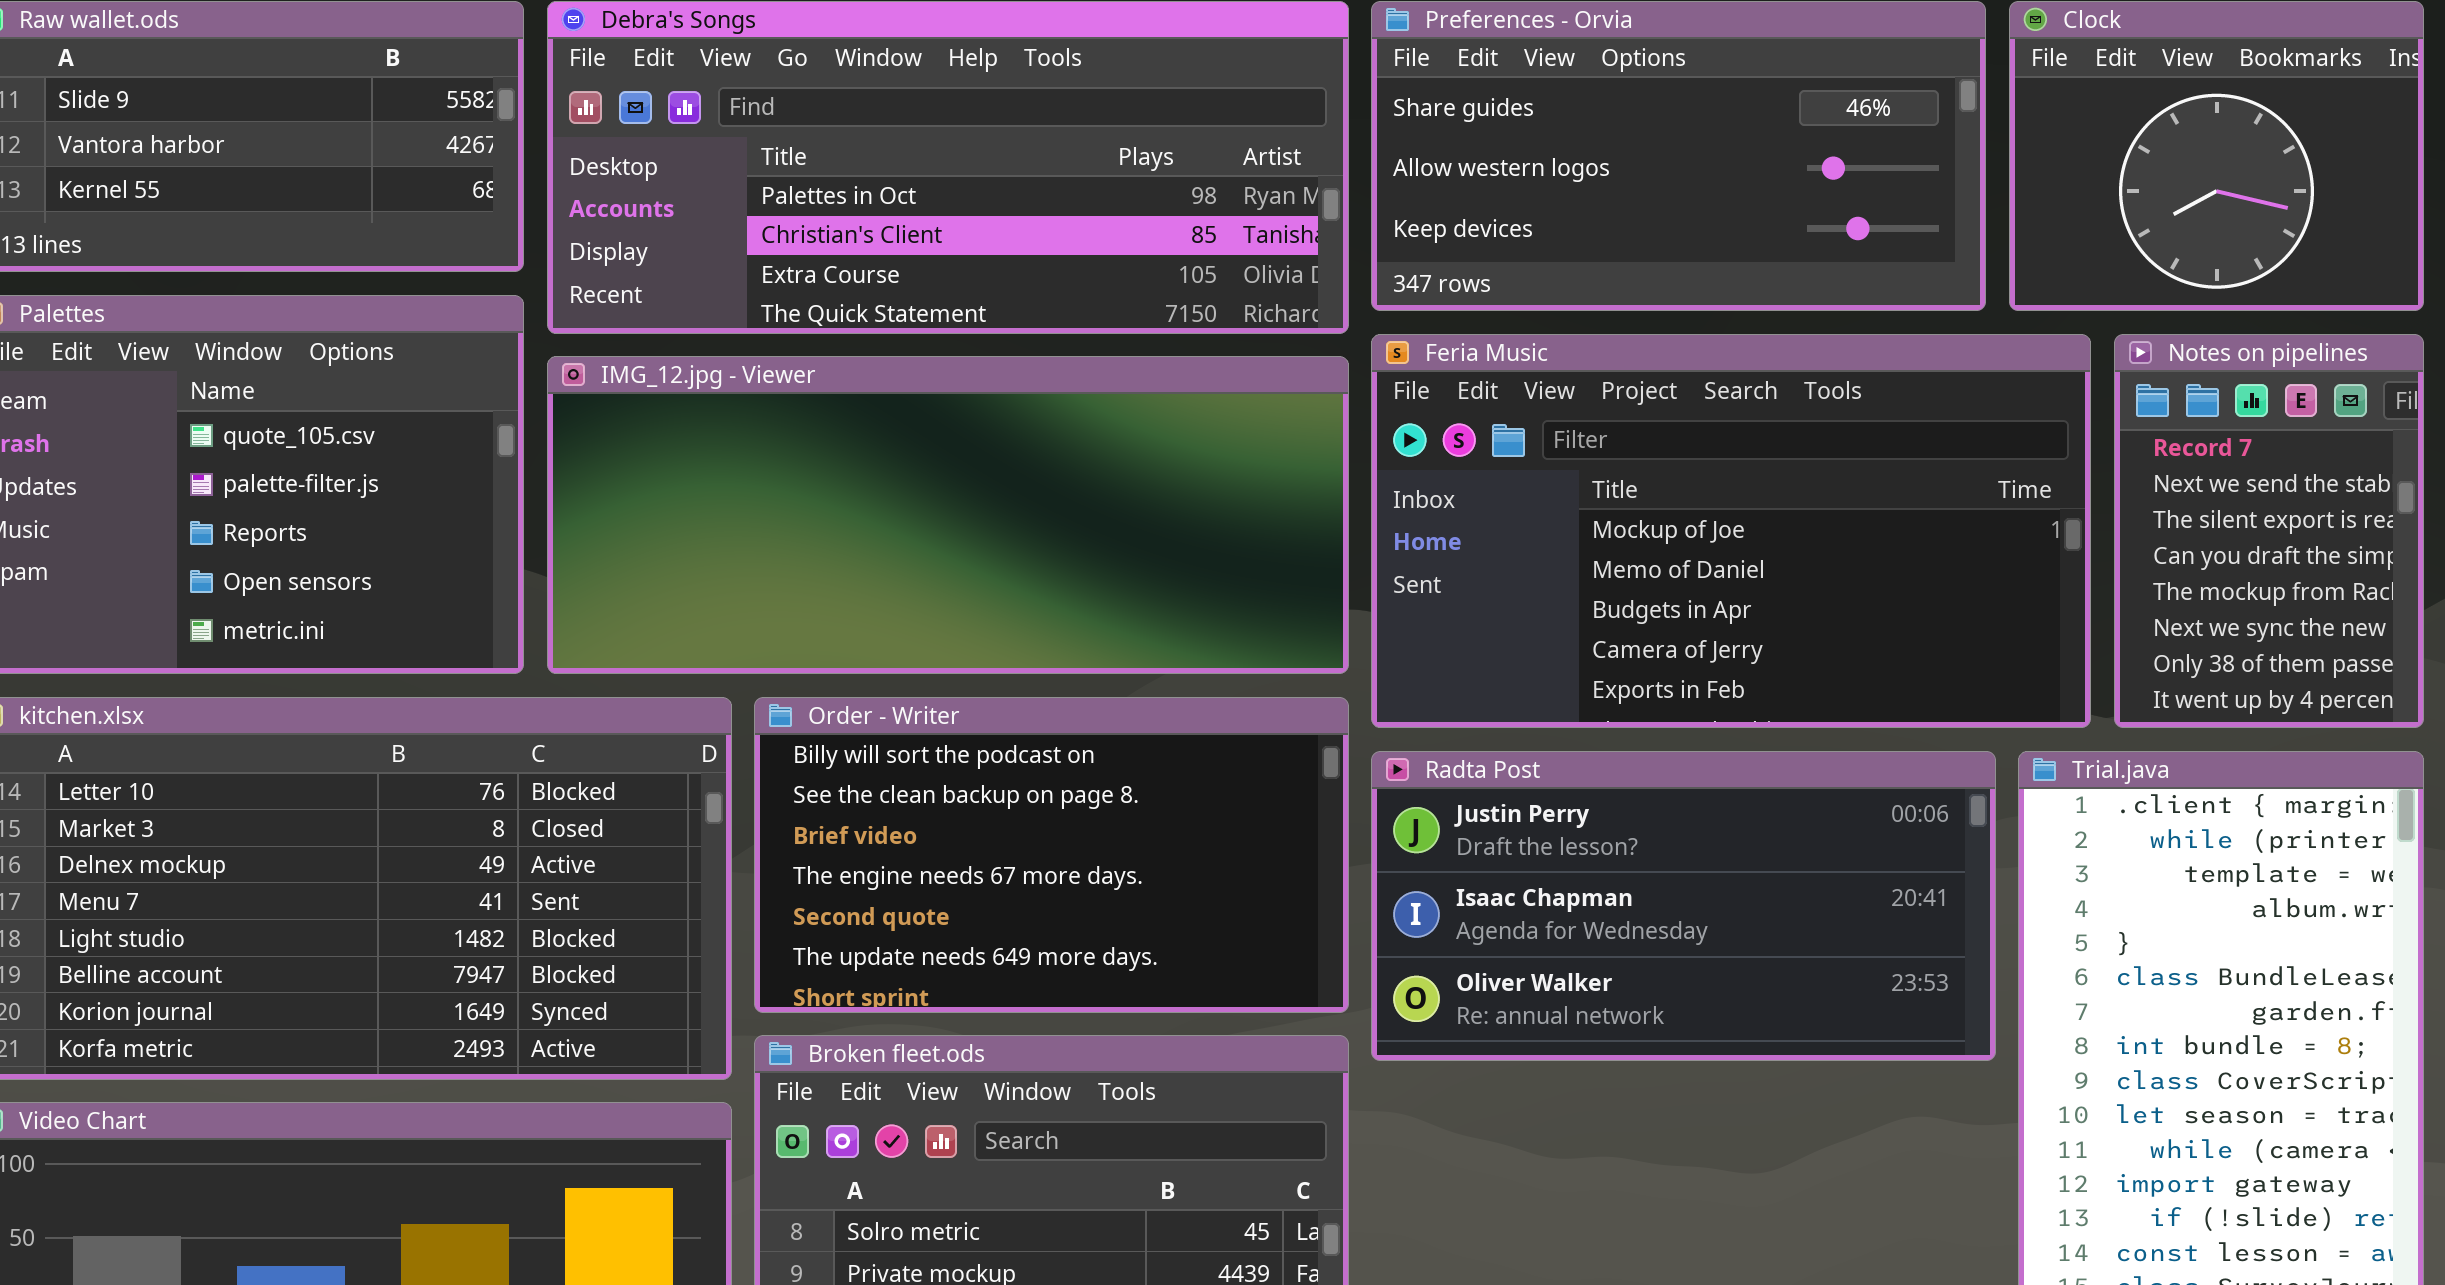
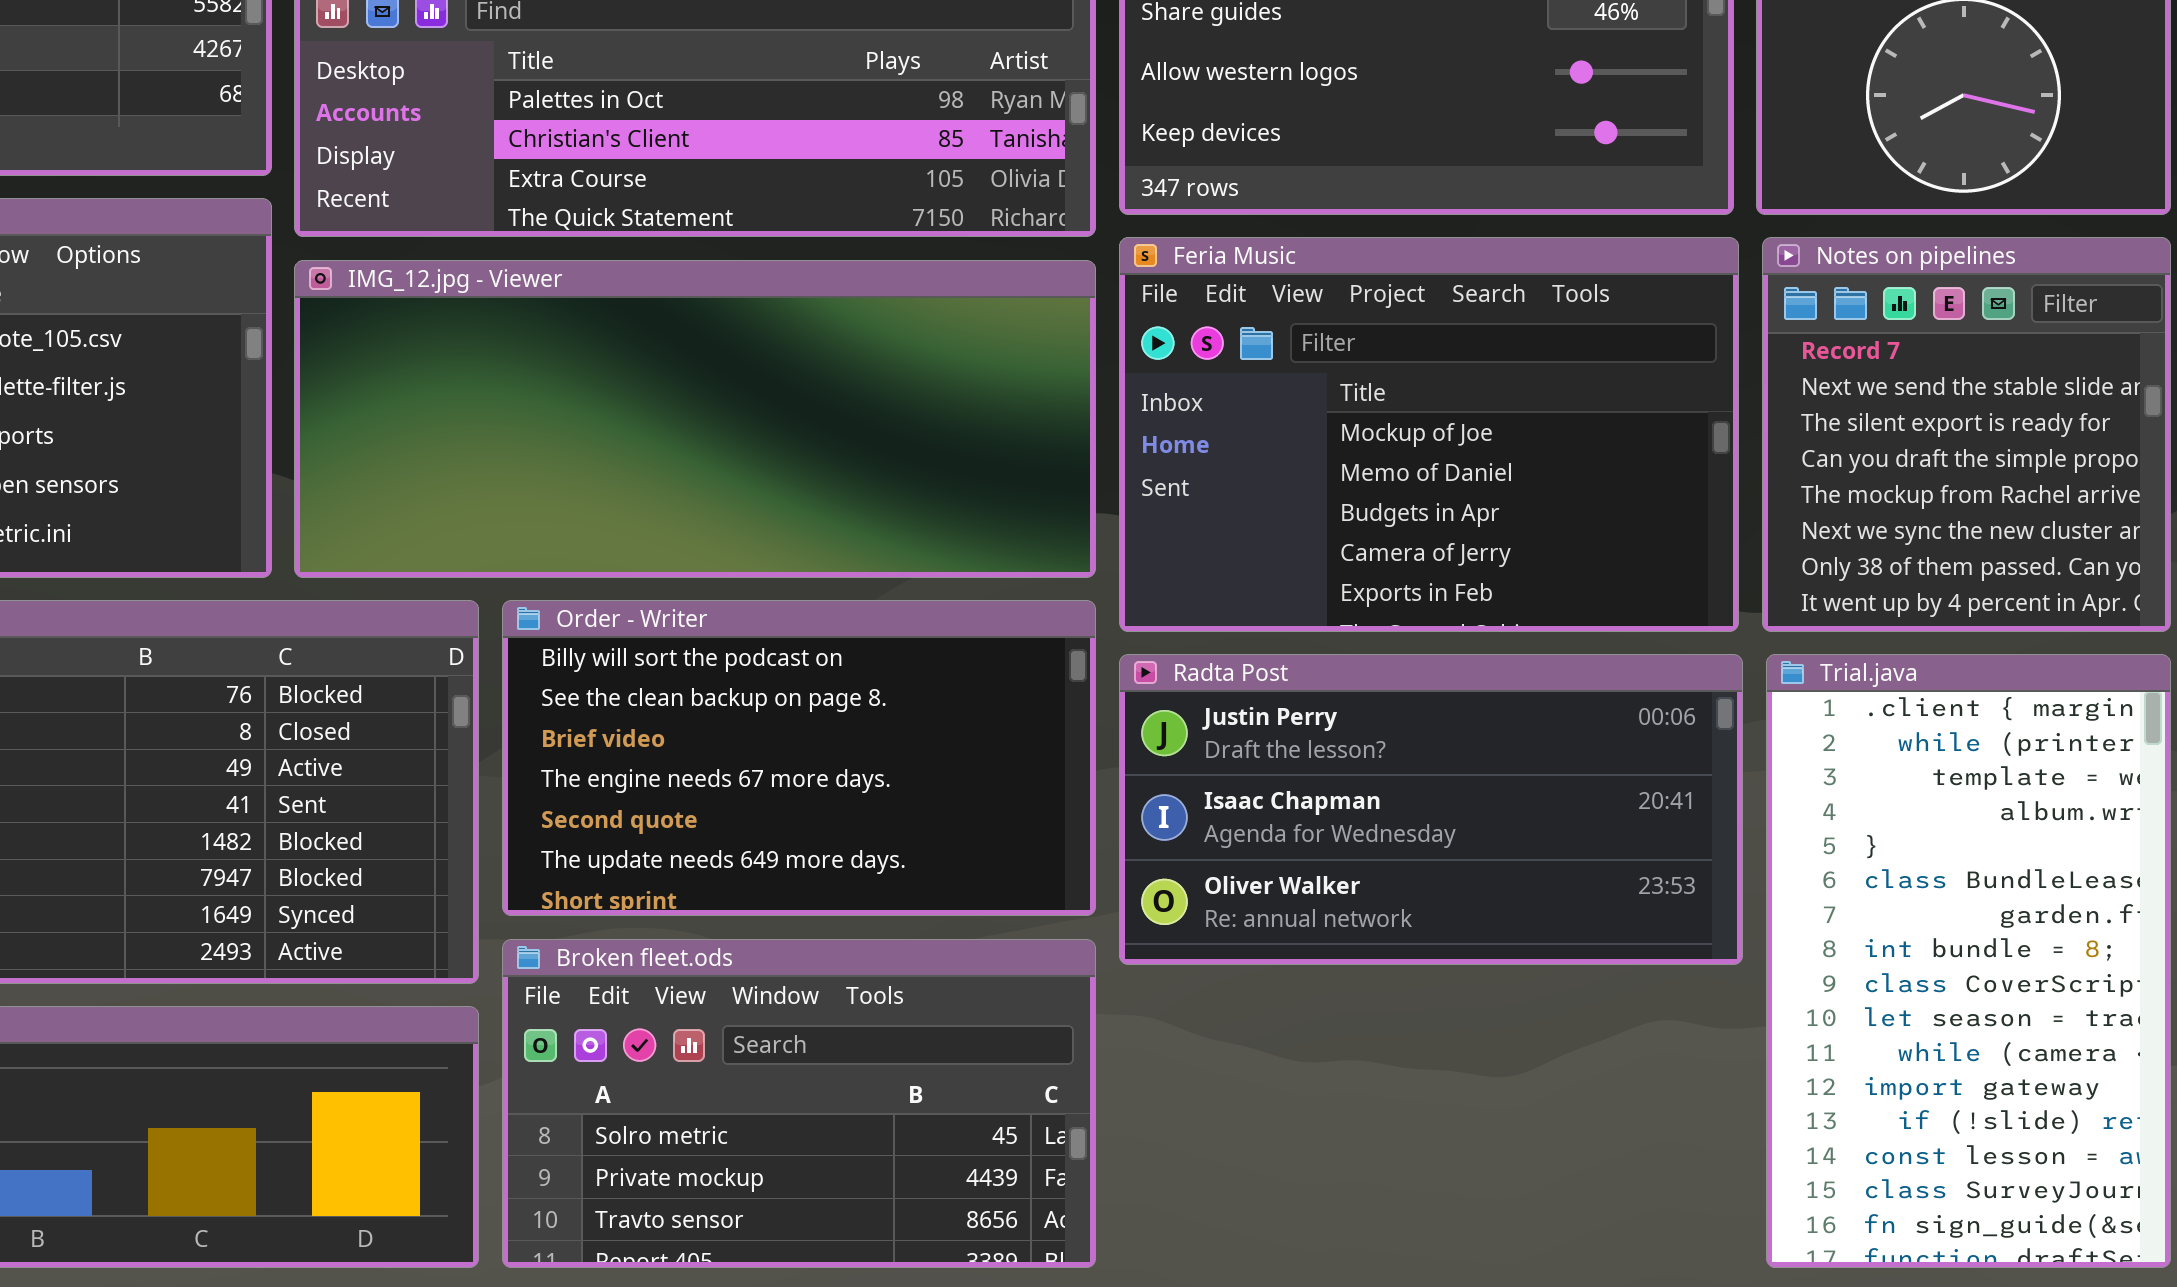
Feria Music: [1371,334,2091,728] -> [1119,237,1739,632], resized
Notes on pipelines: [2114,334,2424,728] -> [1762,237,2171,632], resized

